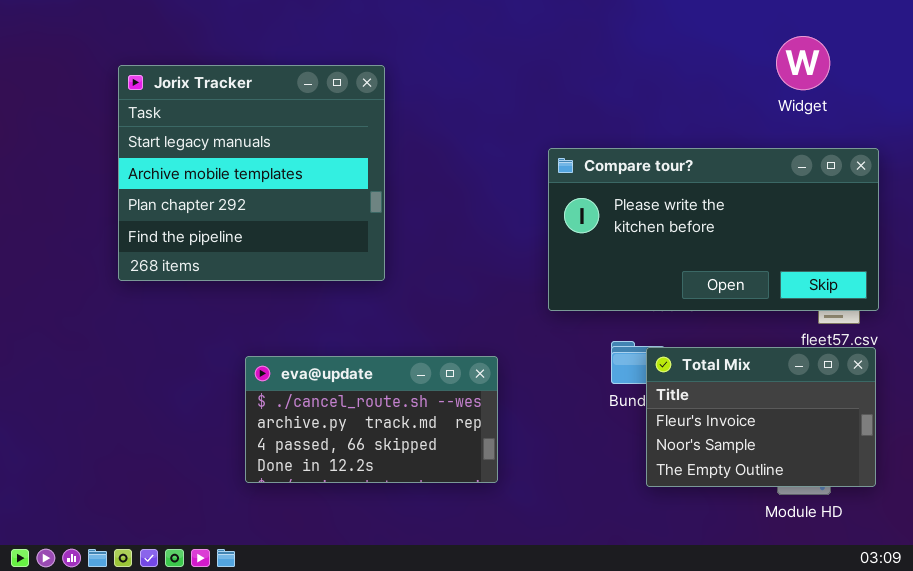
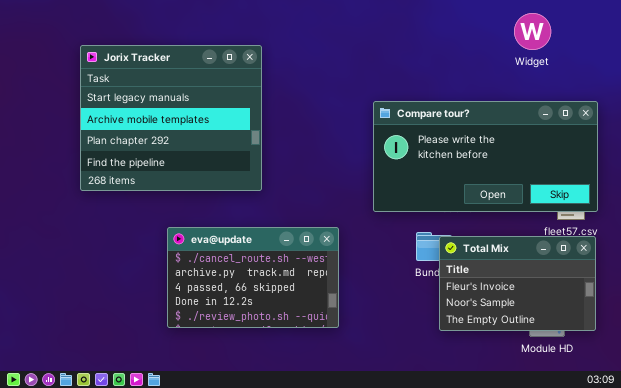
Widget: [776,36,830,90] -> [514,13,551,50], moved
eva@update: [245,356,498,483] -> [167,227,339,328], resized

